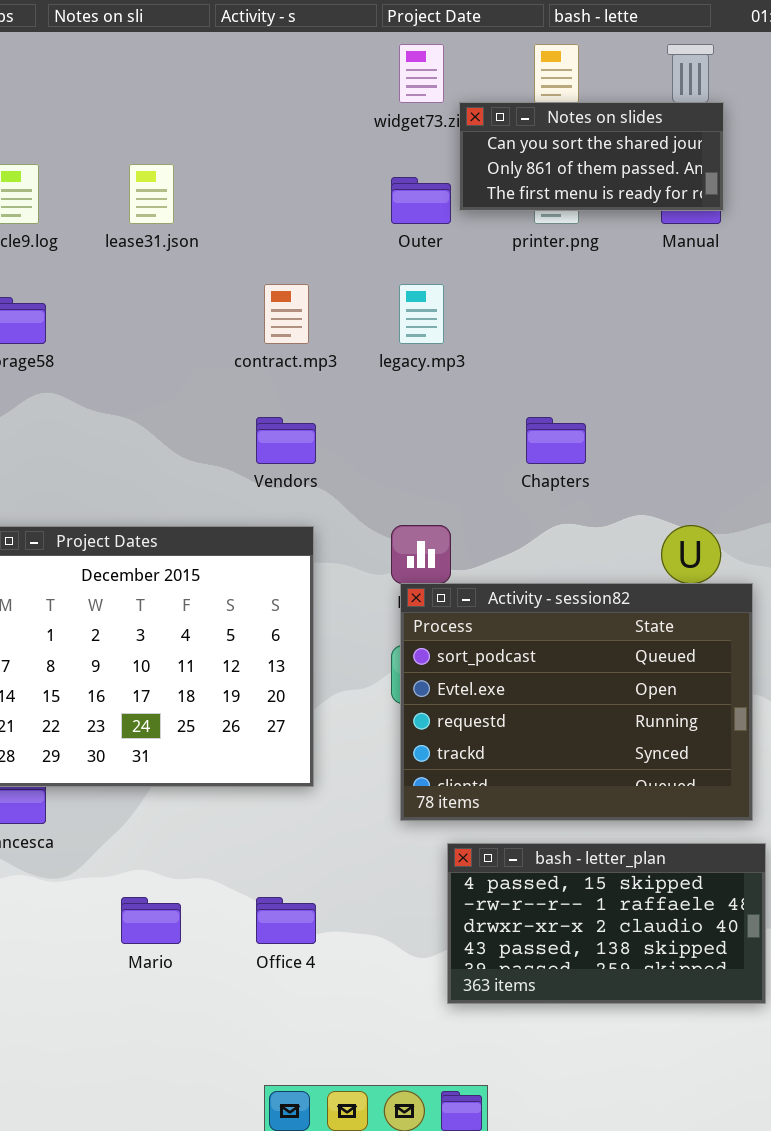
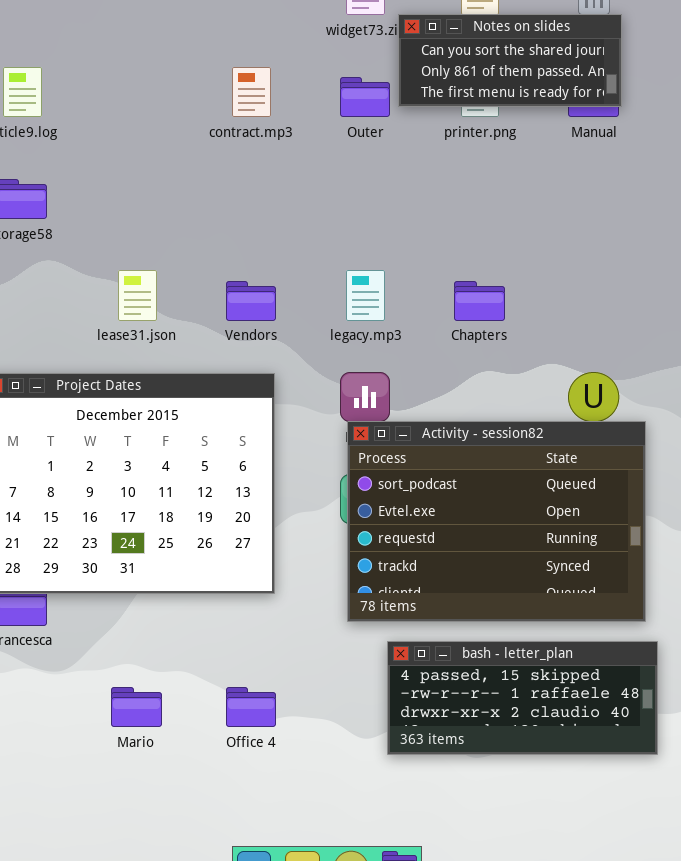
lease31.json: [129,164,174,224] -> [118,270,157,321], moved
contract.mp3: [264,284,309,344] -> [232,67,271,117], moved
legacy.mp3: [399,284,444,344] -> [346,270,385,321], moved
bash - letter_plan: [447,843,766,1004] -> [387,641,658,755], resized

